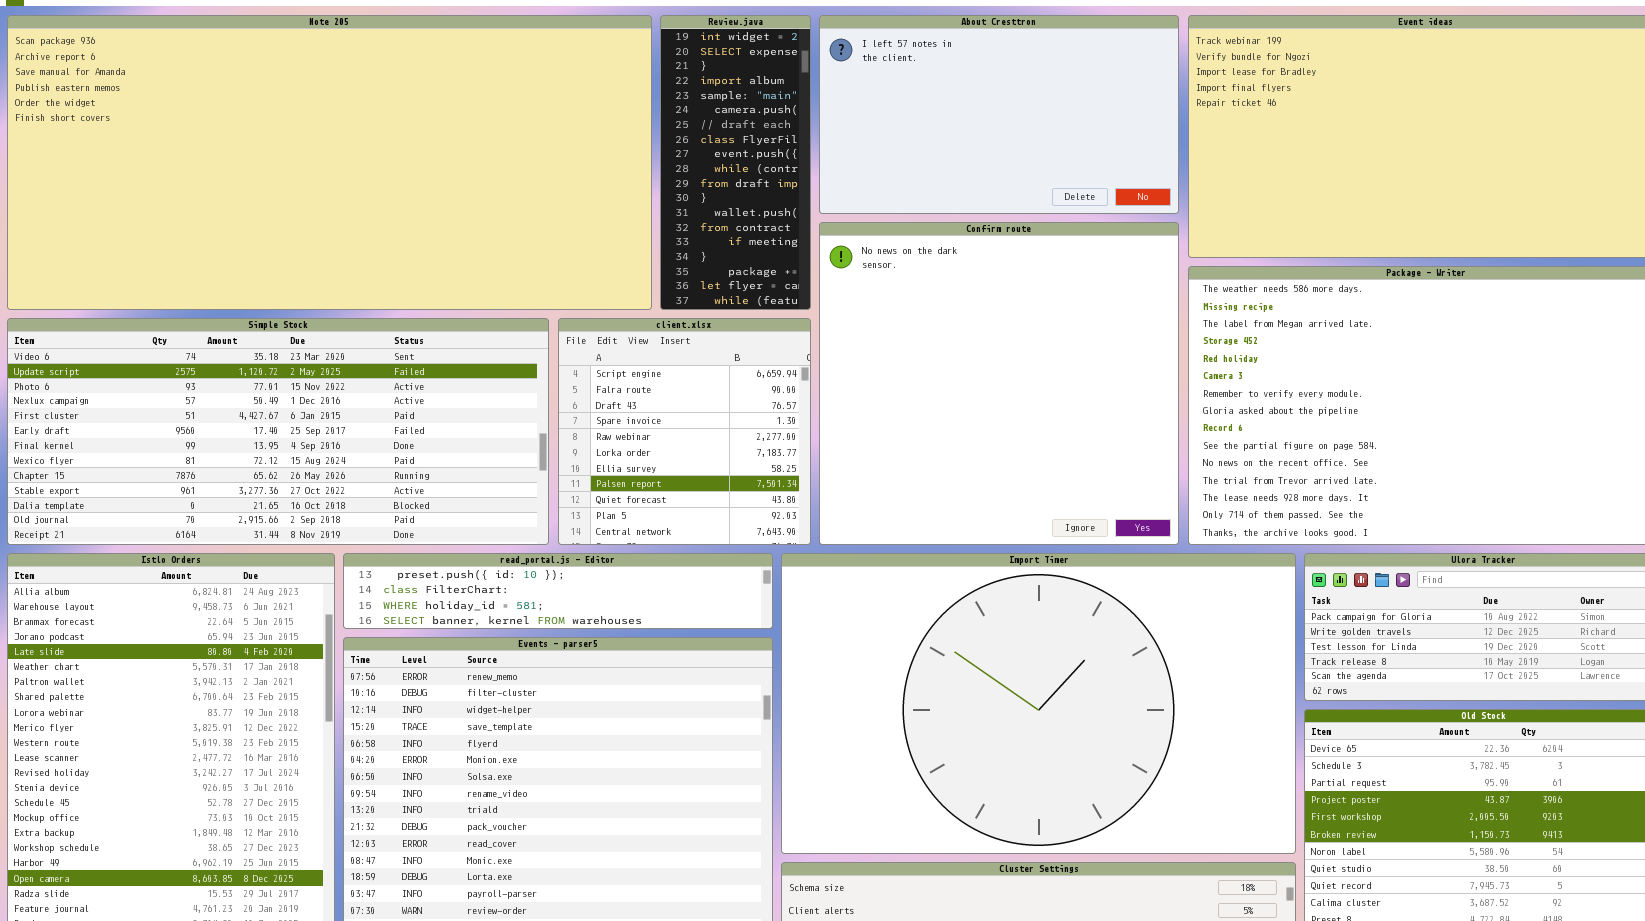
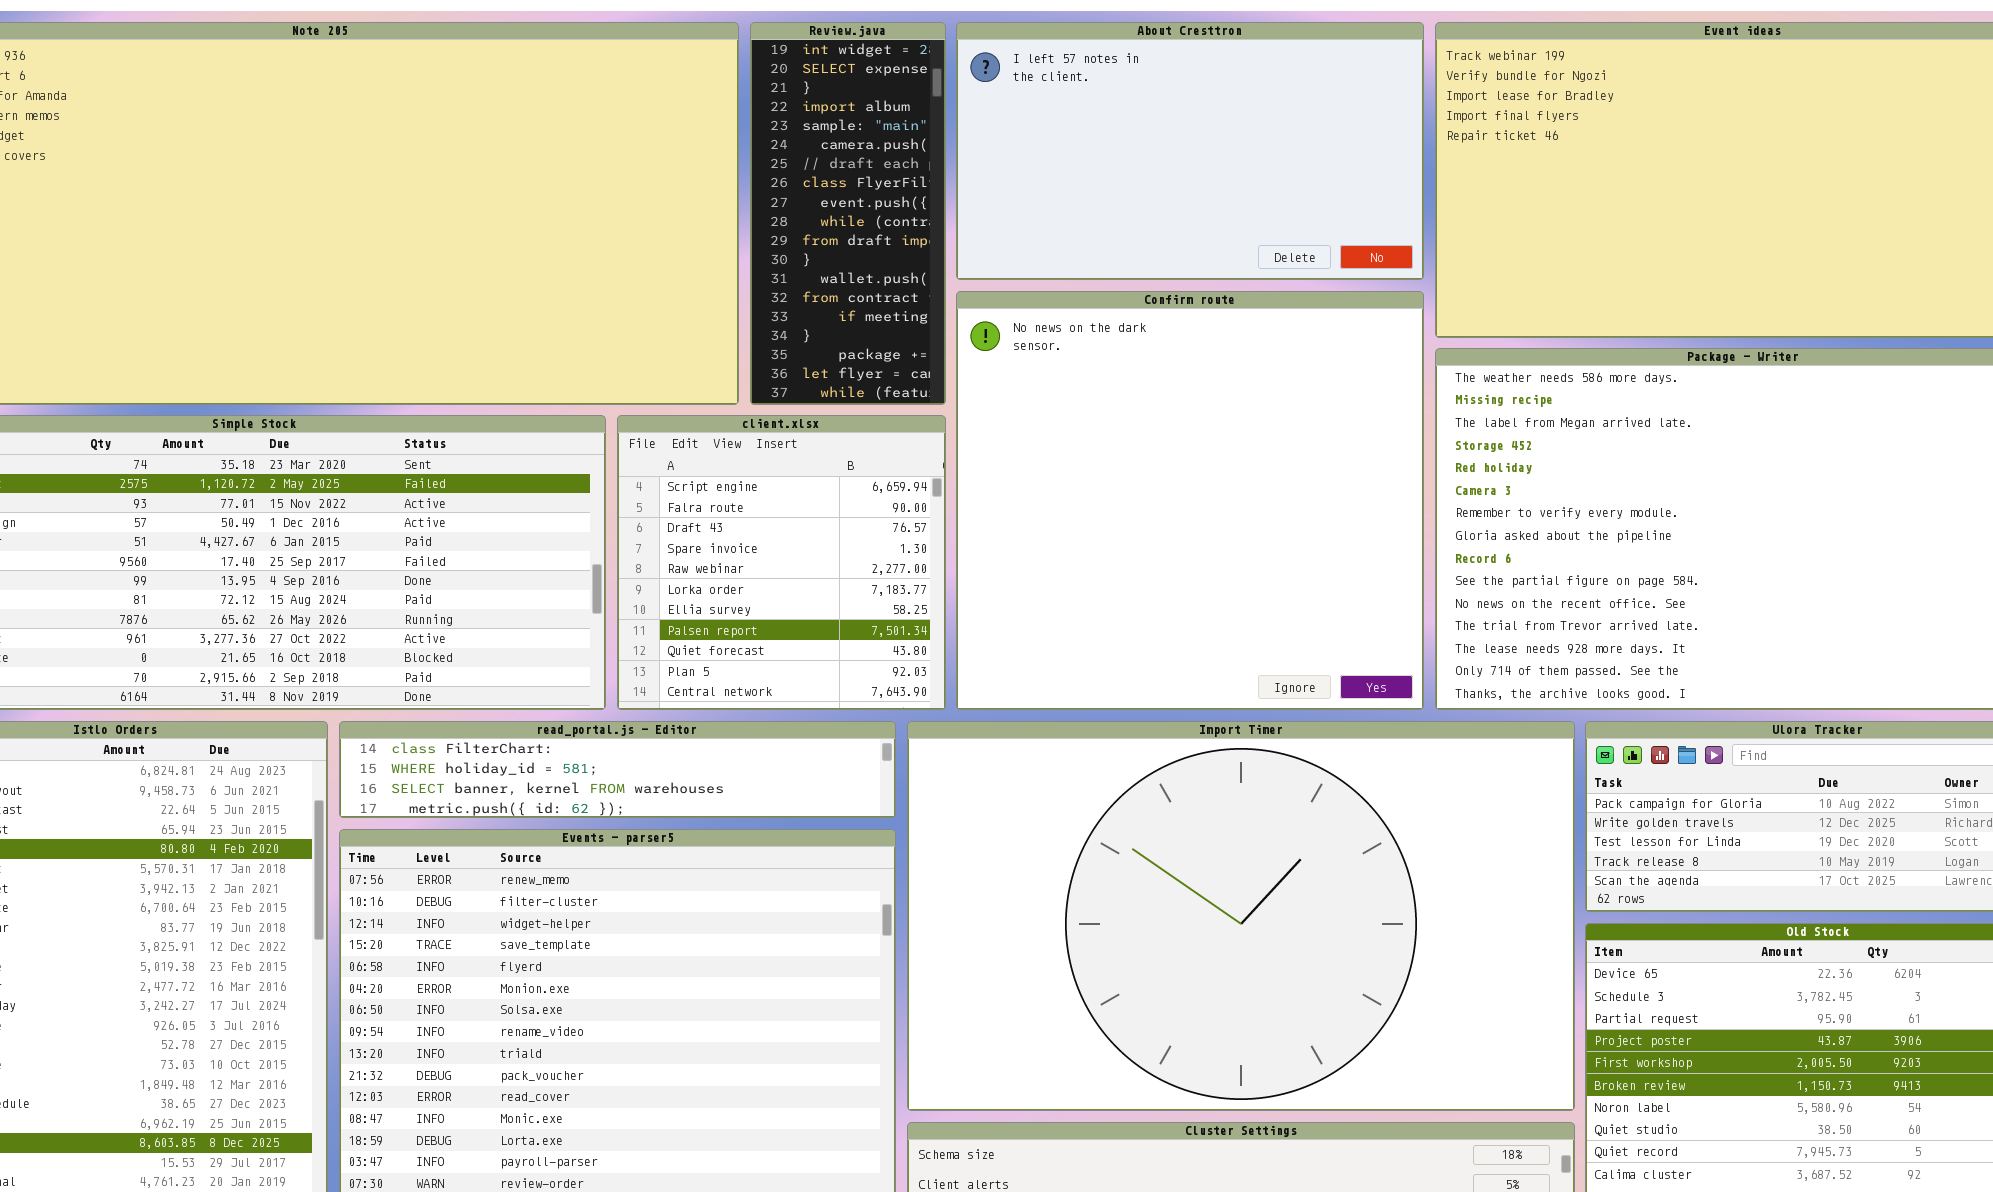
read_portal.js - Editor: [343,553,773,629] -> [339,721,896,818], scrolled down 1 row

